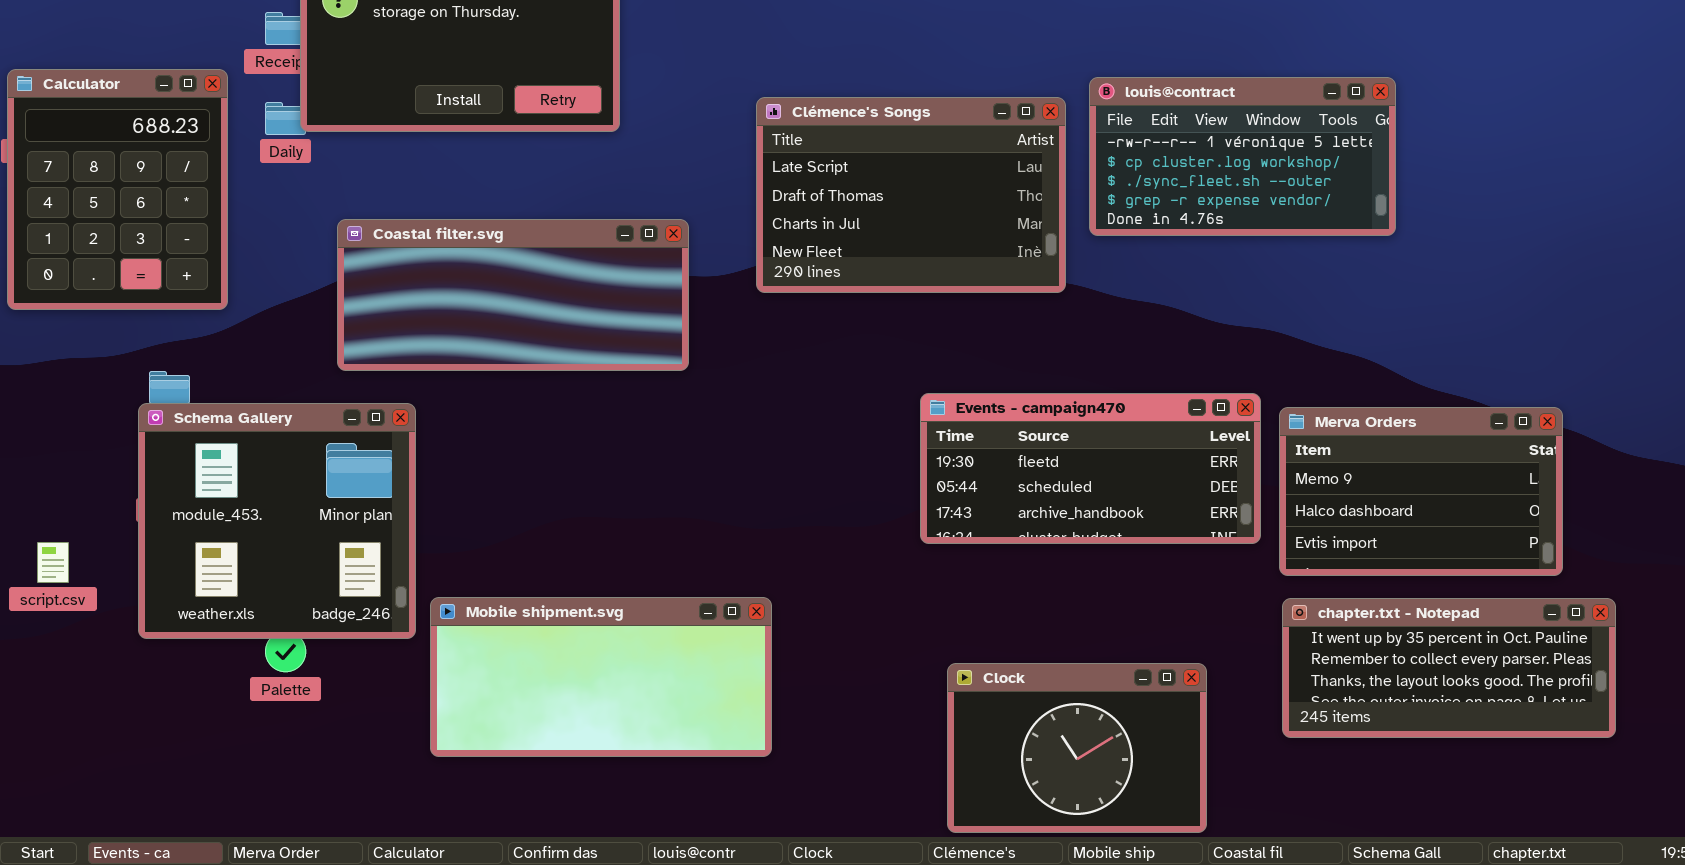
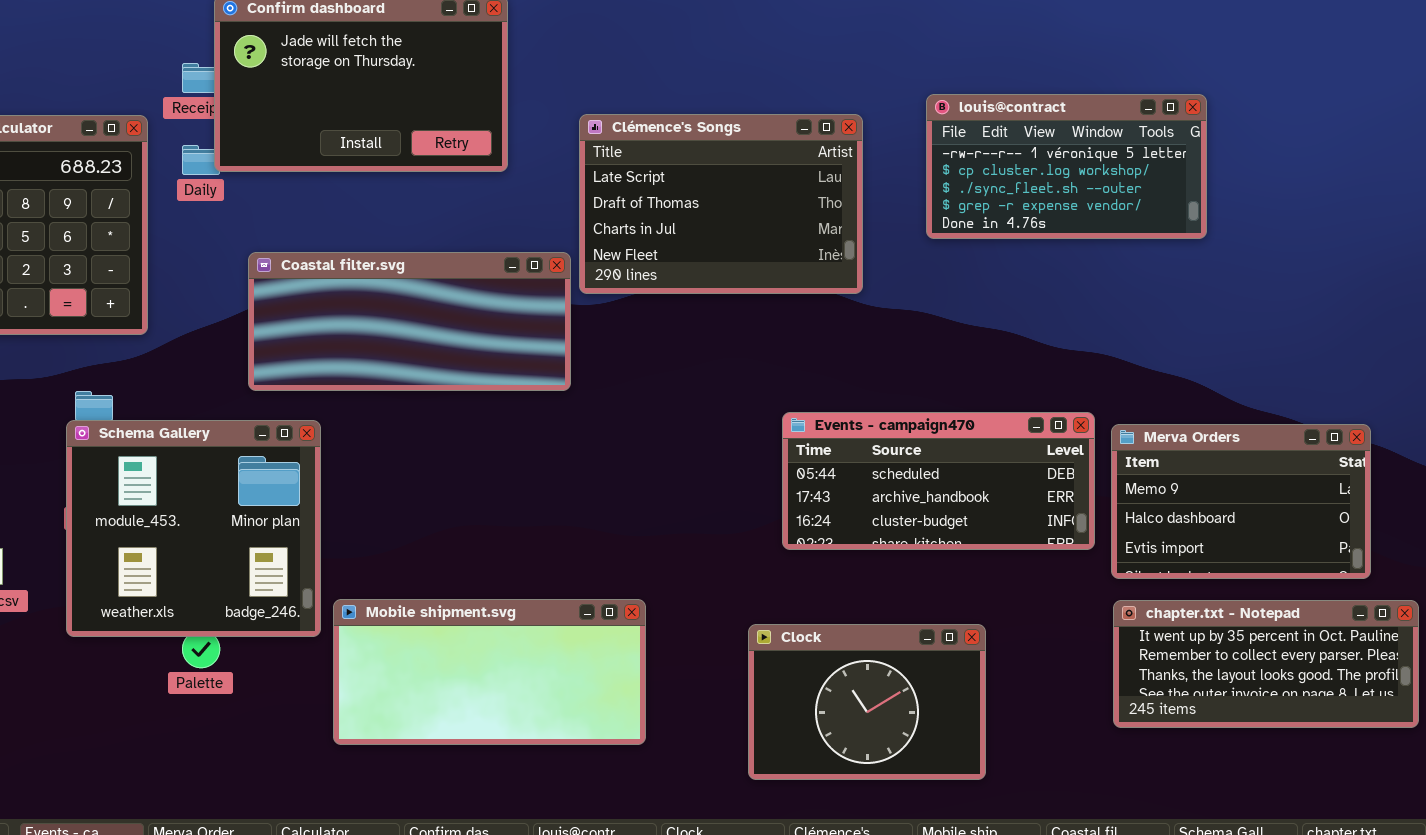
louis@contract: [1089,77,1396,236] -> [926,94,1207,239], moved
Clémence's Songs: [756,97,1066,293] -> [579,114,863,294], moved
Events - campaign470: [920,393,1261,544] -> [782,412,1095,550], scrolled down 1 row
Clock: [947,663,1207,833] -> [748,624,986,780], moved

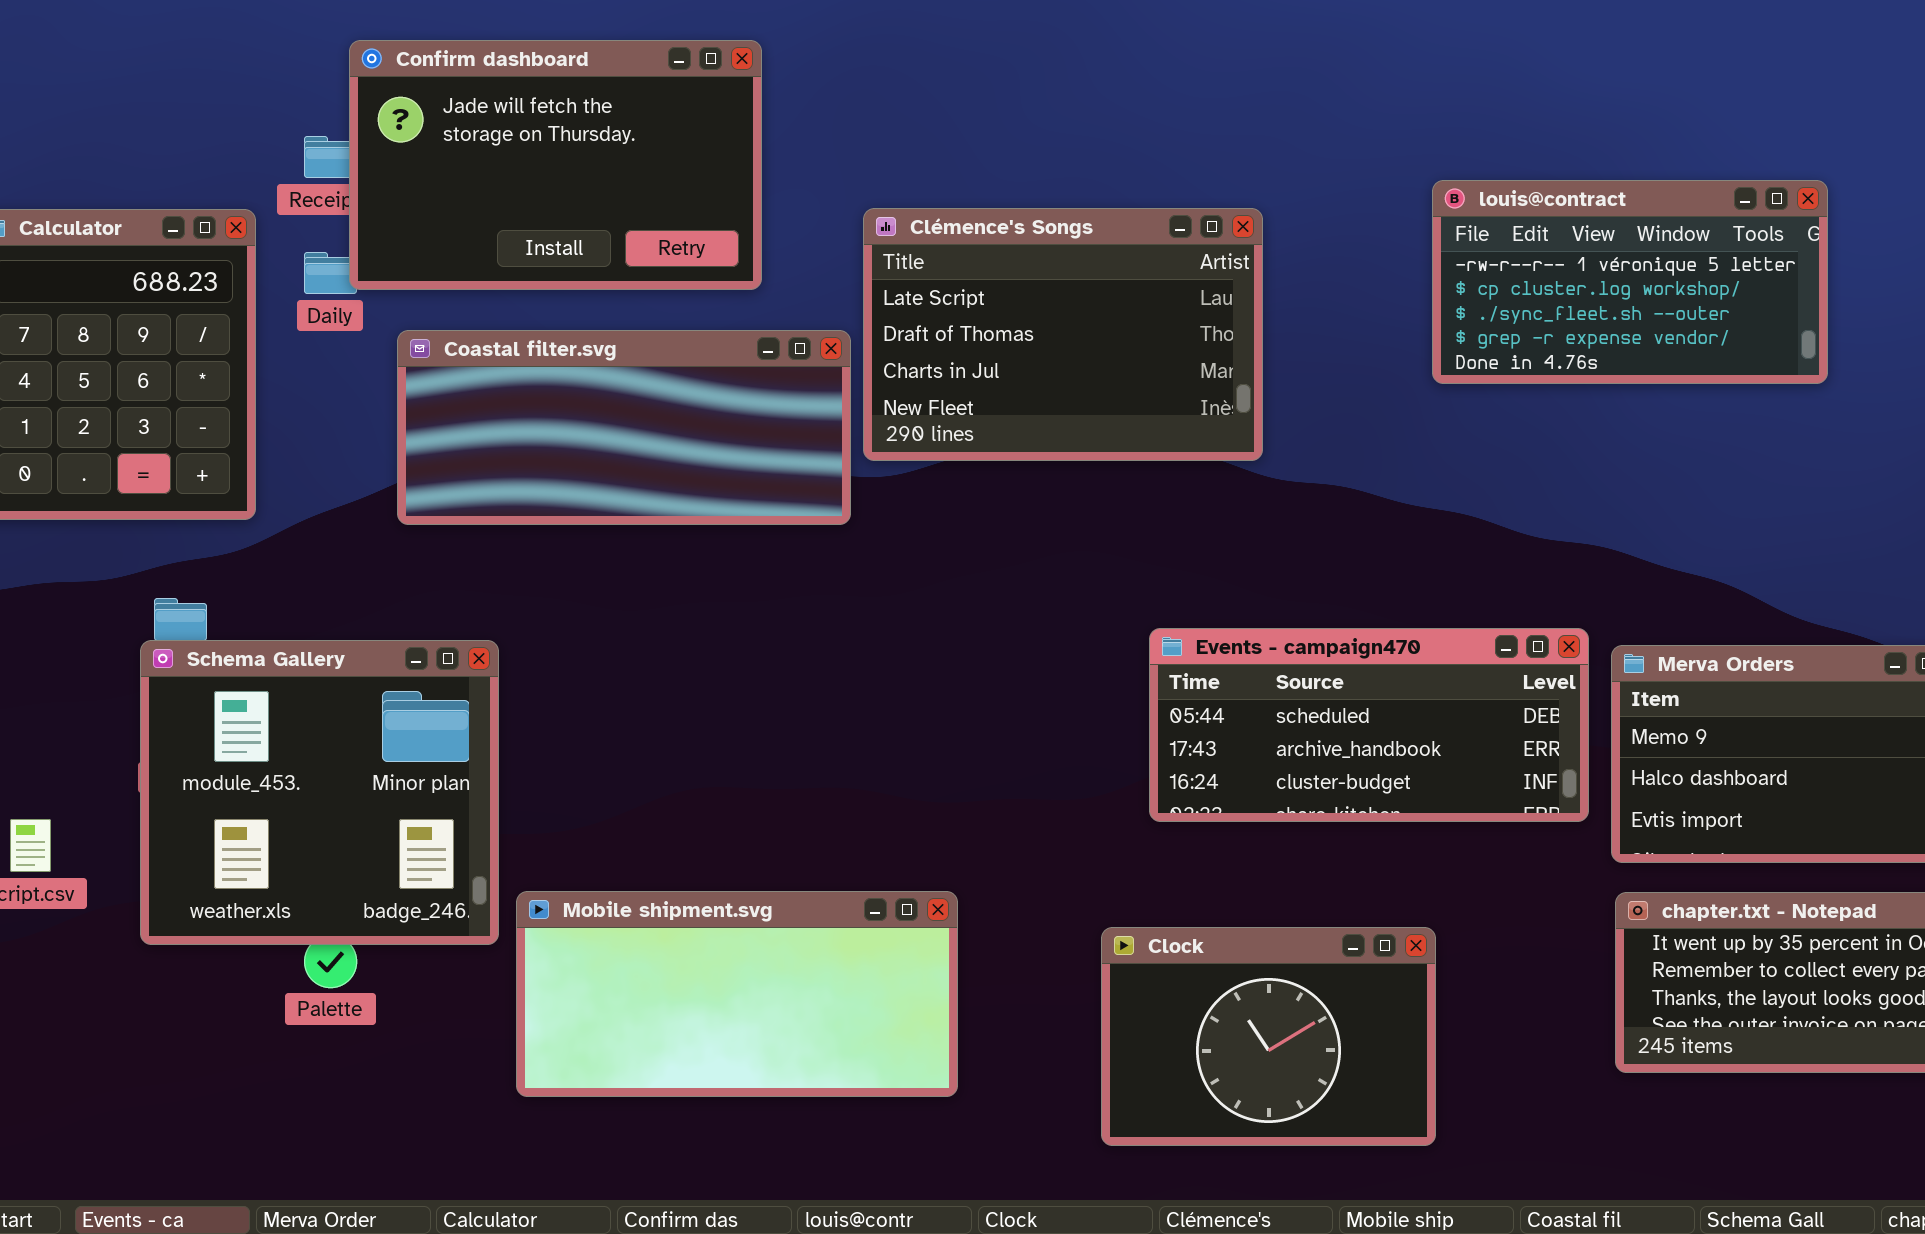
louis@contract: [926,94,1207,239] -> [1432,180,1828,384], moved
Coastal filter.svg: [248,252,571,391] -> [397,330,851,525], moved

